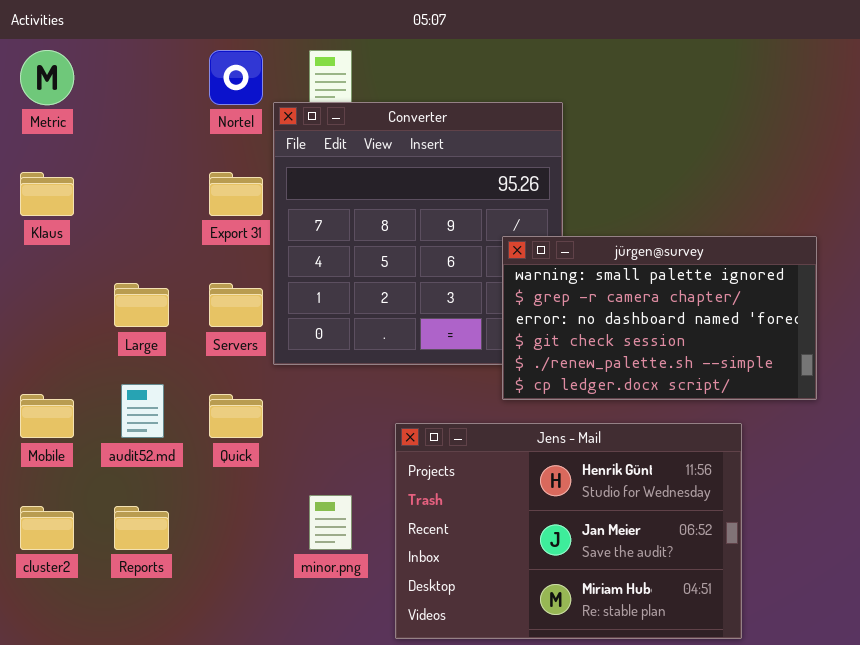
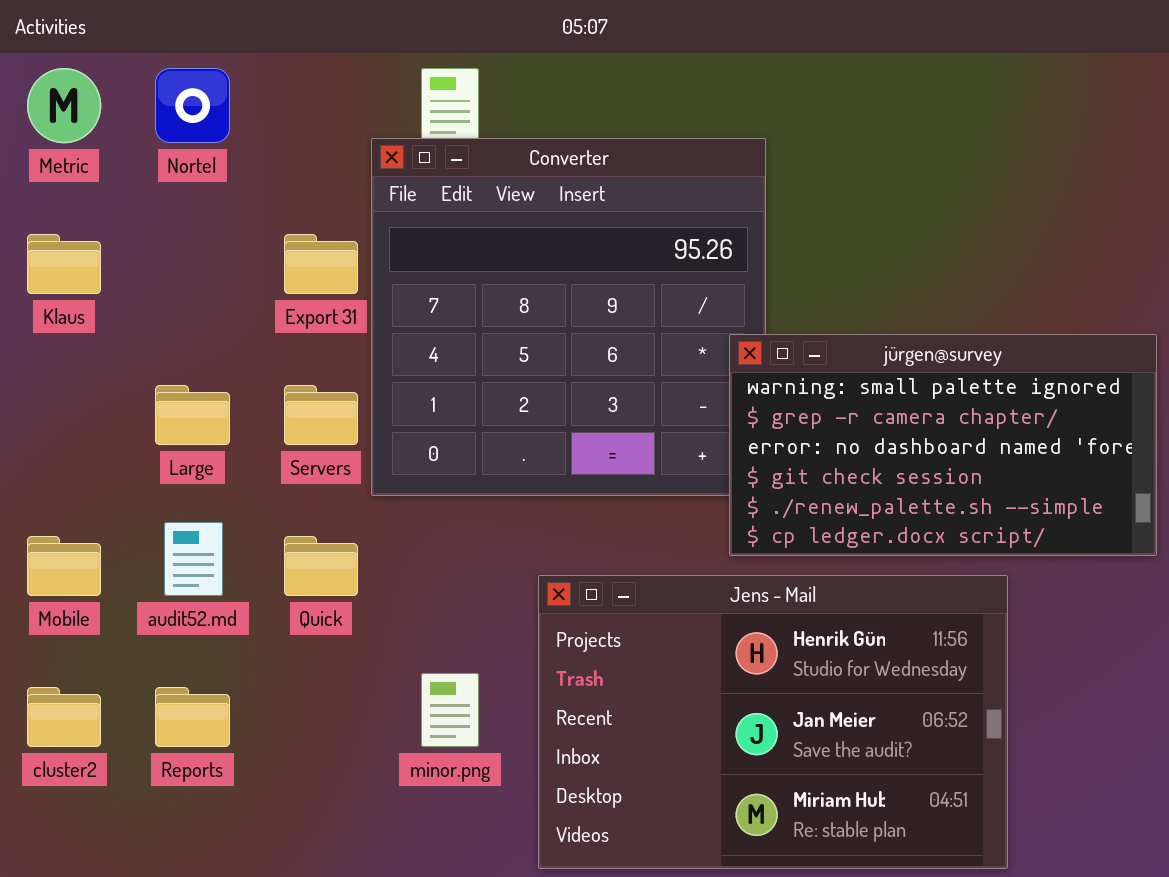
Nortel: [209,50,263,105] -> [155,68,230,143], moved
jürgen@survey: [502,236,817,400] -> [729,334,1157,556], moved

